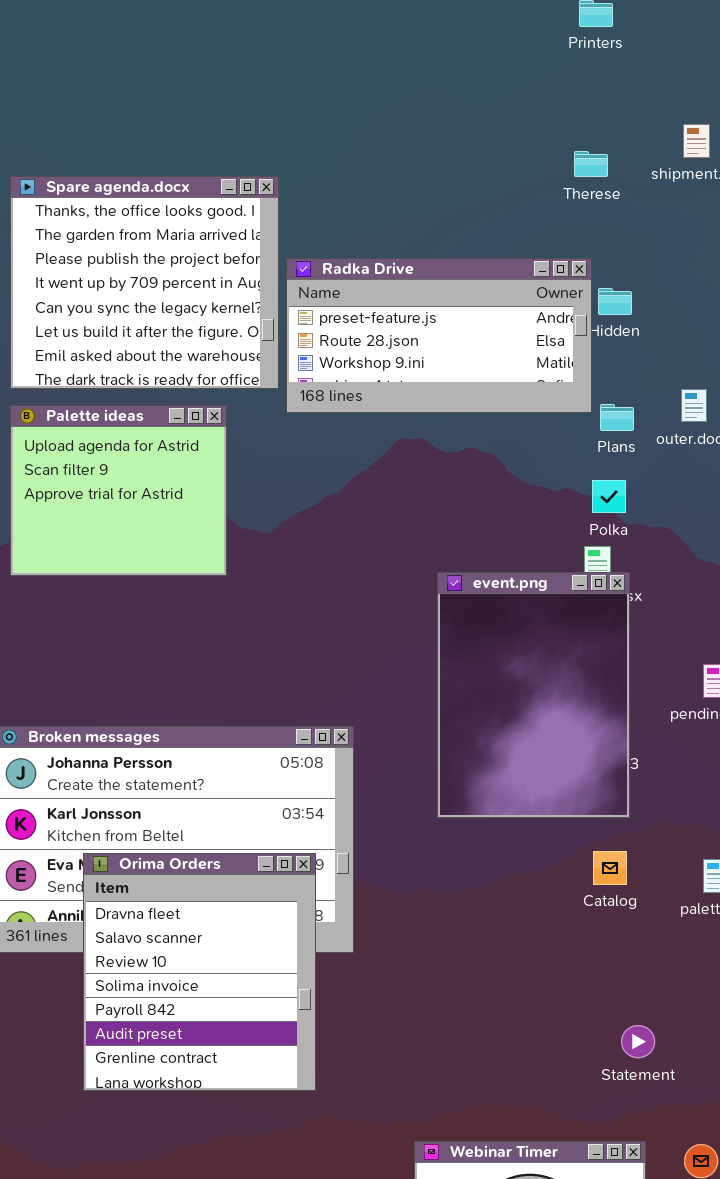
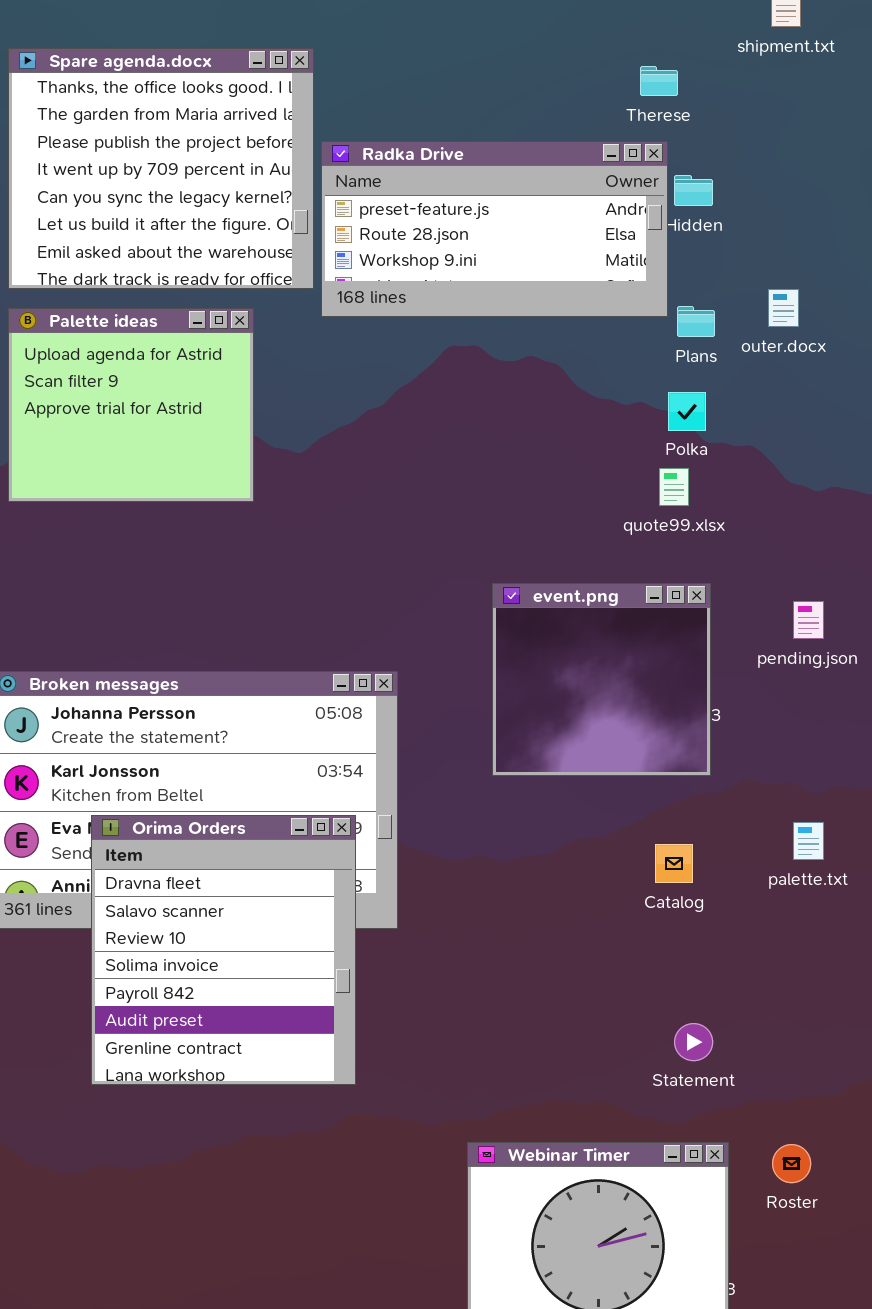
Therese: [574,151,608,177] -> [640,66,678,96], moved
event.png: [437,572,630,818] -> [492,583,711,776], resized
Catalog: [593,851,627,885] -> [655,844,693,883], moved
Statement: [621,1025,655,1058] -> [674,1023,713,1061], moved

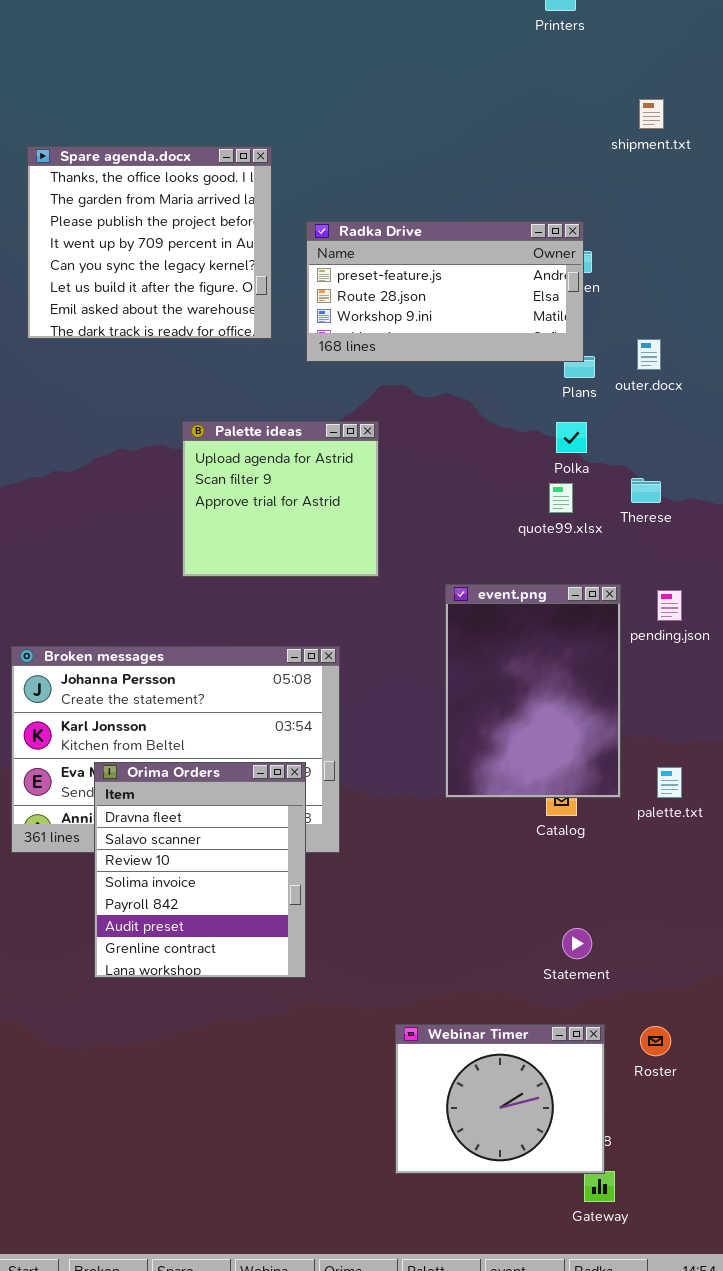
Therese: [640,66,678,96] -> [631,478,661,503], moved
Radka Drive: [321,141,668,317] -> [306,221,584,362], moved
Palette ideas: [8,308,254,502] -> [182,421,379,577], moved
event.png: [492,583,711,776] -> [445,584,621,798], moved, resized

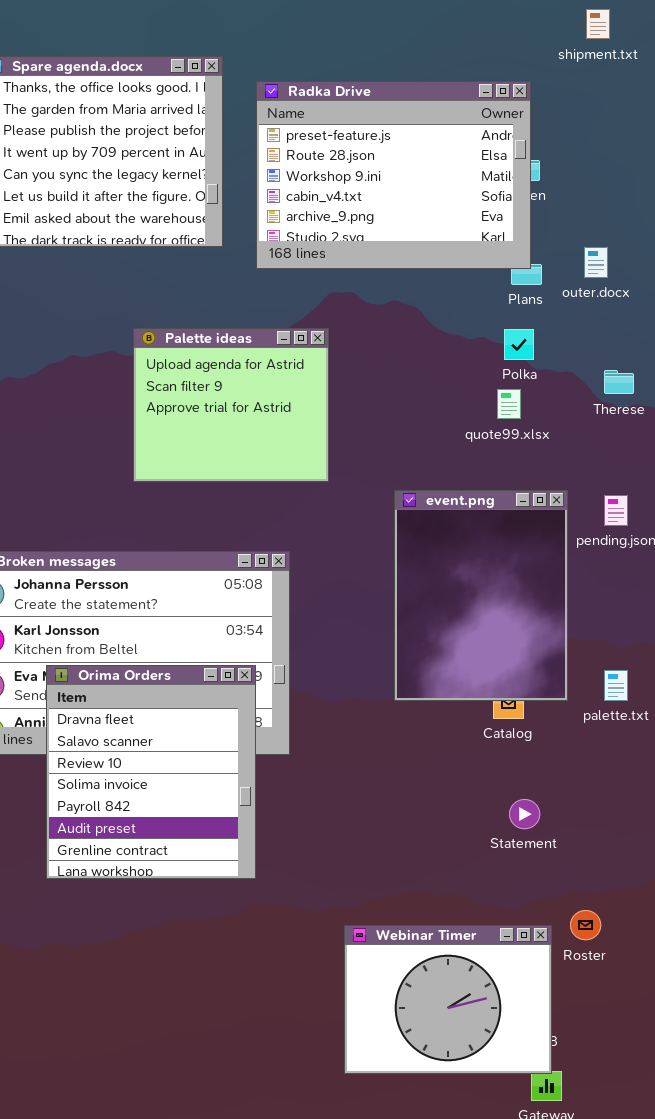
Radka Drive: [306,221,584,362] -> [256,81,531,269], resized
Therese: [631,478,661,503] -> [604,370,634,394], moved
Statement: [562,928,592,959] -> [509,799,540,829], moved
Roster: [640,1026,671,1056] -> [570,910,601,940], moved

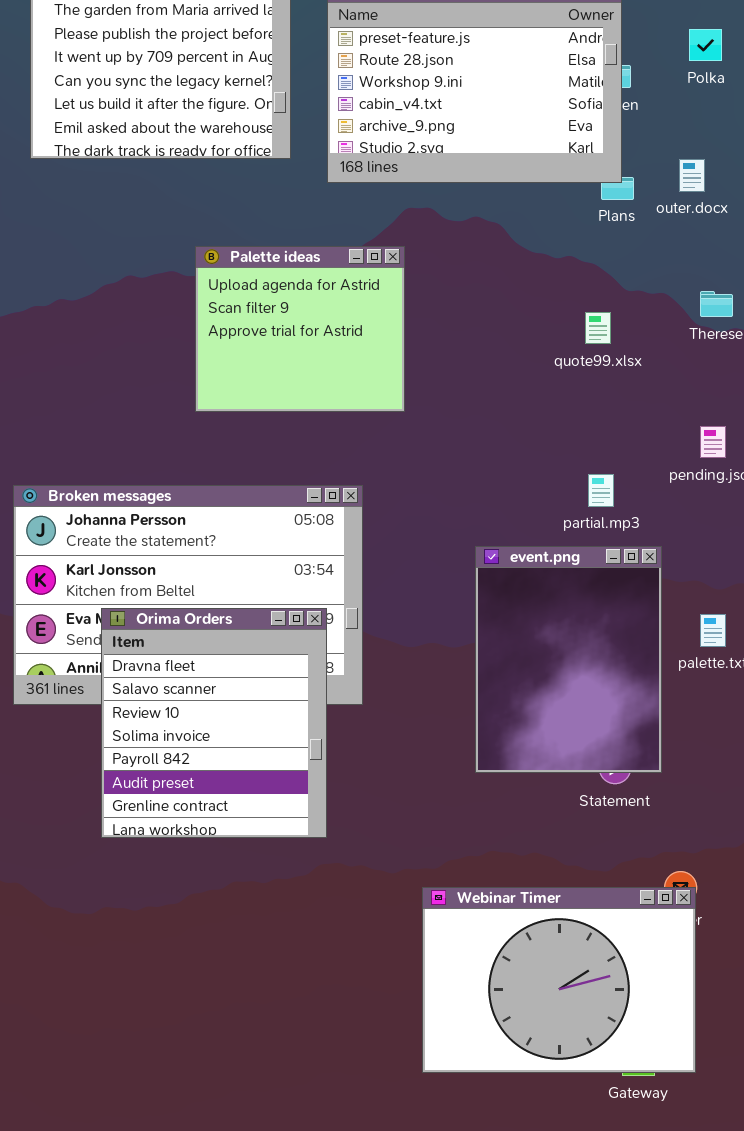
Polka: [504,329,534,360] -> [689,29,722,61], moved
event.png: [394,490,568,701] -> [475,546,662,773], moved
Webinar Timer: [344,925,552,1074] -> [422,887,696,1073], resized

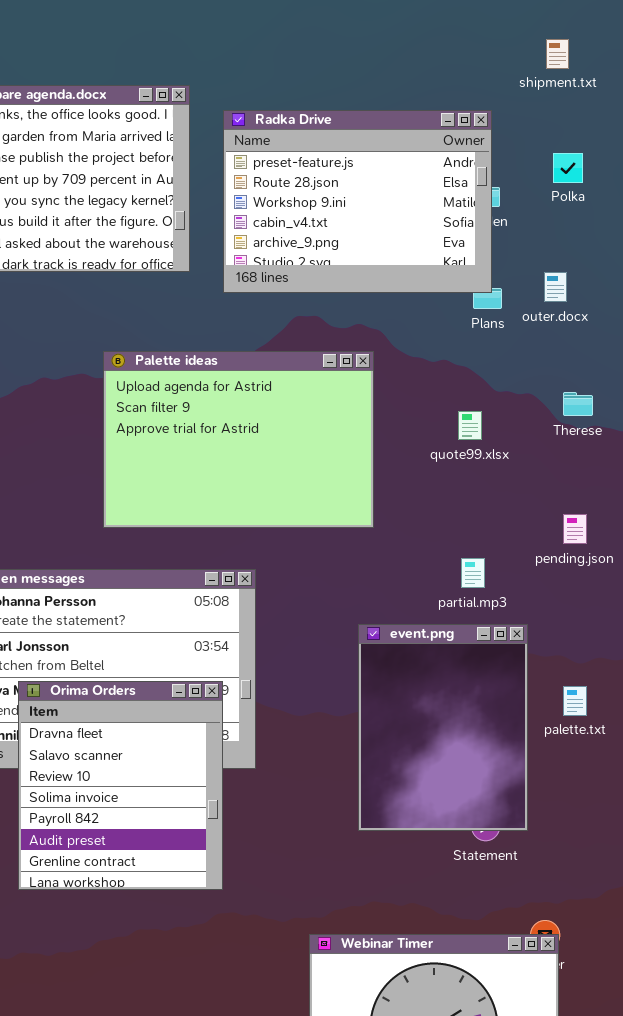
Palette ideas: [195,246,405,412] -> [103,351,374,528], resized

